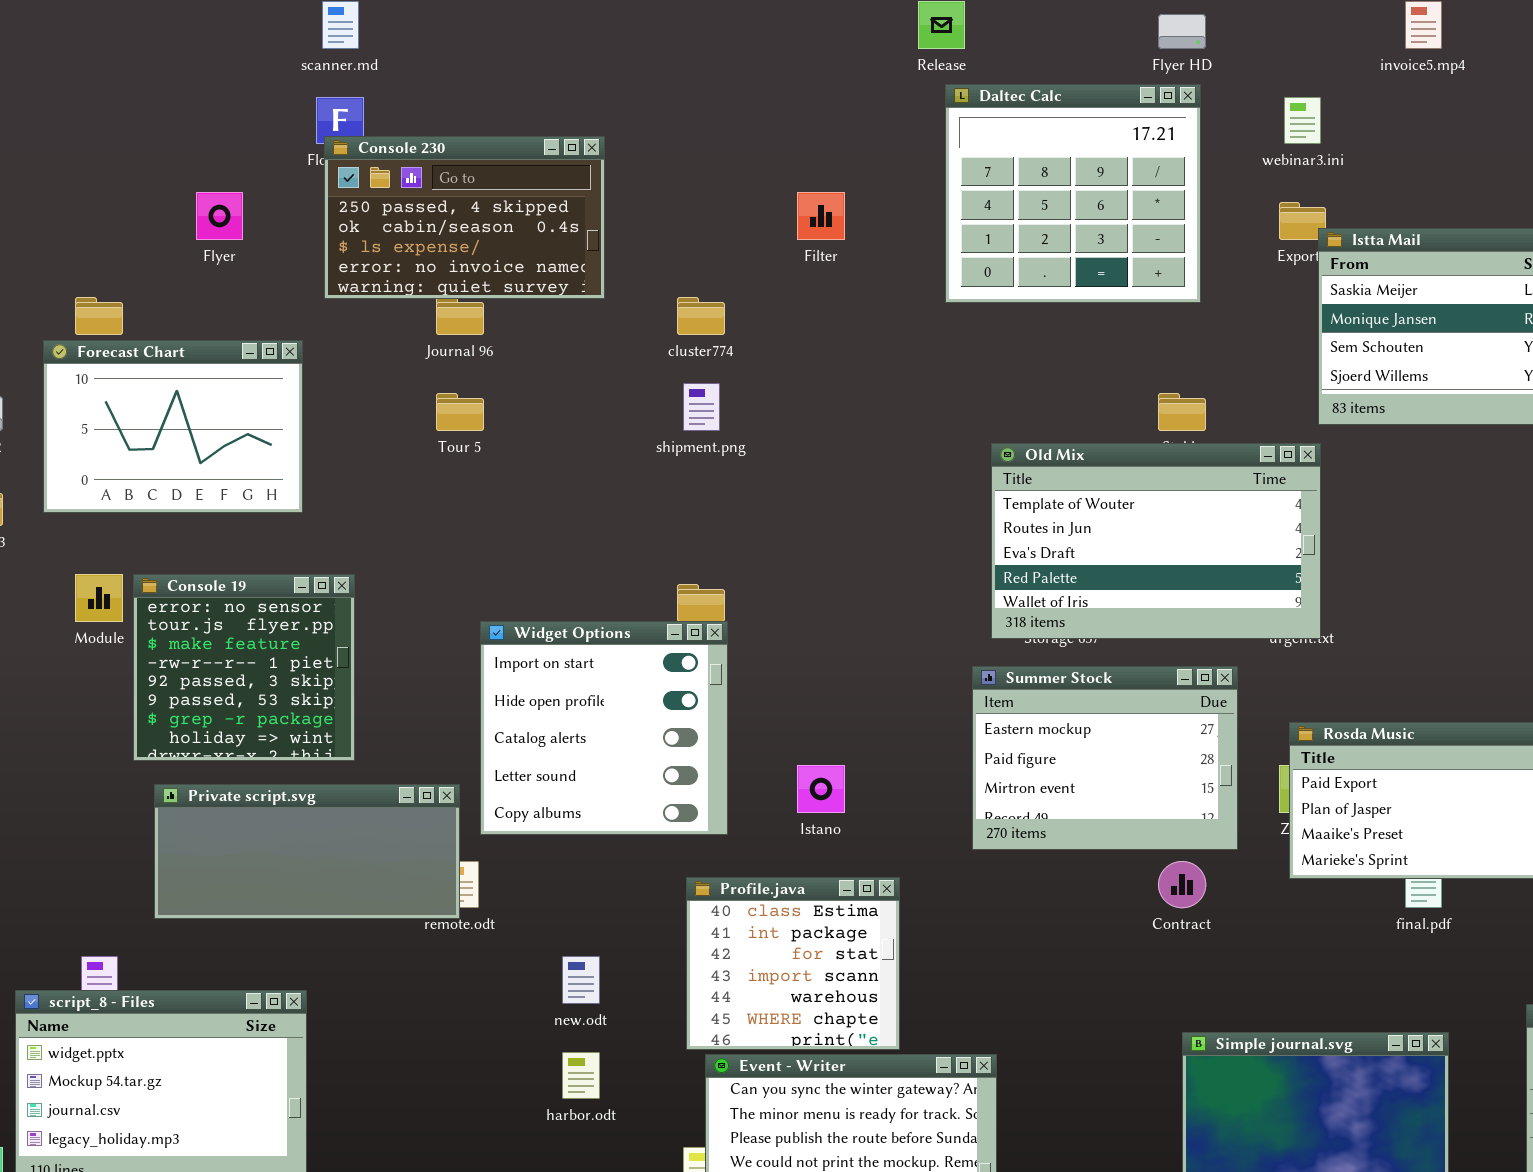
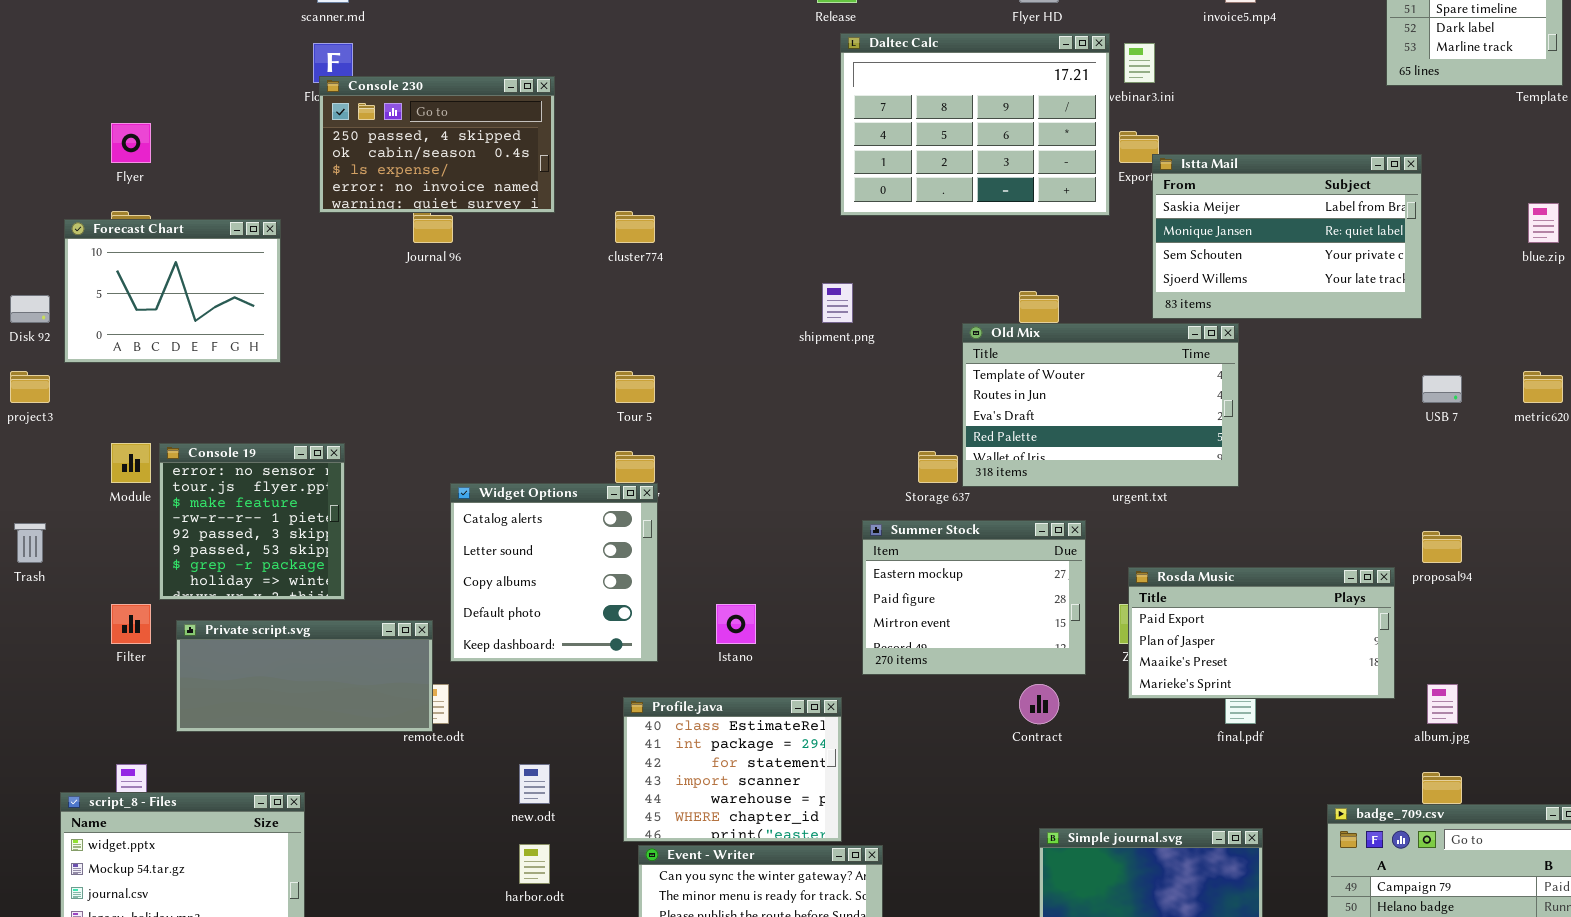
Daltec Calc: [945,84,1201,303] -> [840,33,1110,216], resized
Flyer: [196,192,243,240] -> [111,123,151,163], moved
Filter: [797,192,845,240] -> [111,604,151,644], moved
Forecast Chart: [43,340,303,513] -> [64,219,281,363], moved
shipment.png: [683,383,720,431] -> [822,283,853,323], moved
Tour 5: [436,393,484,431] -> [615,371,655,403], moved
Old Mix: [991,443,1321,639] -> [962,323,1239,487], moved
Widget Options: [480,621,728,835] -> [450,483,658,662], scrolled down 2 rows
Profile.java: [686,877,900,1050] -> [623,697,842,842], resized

